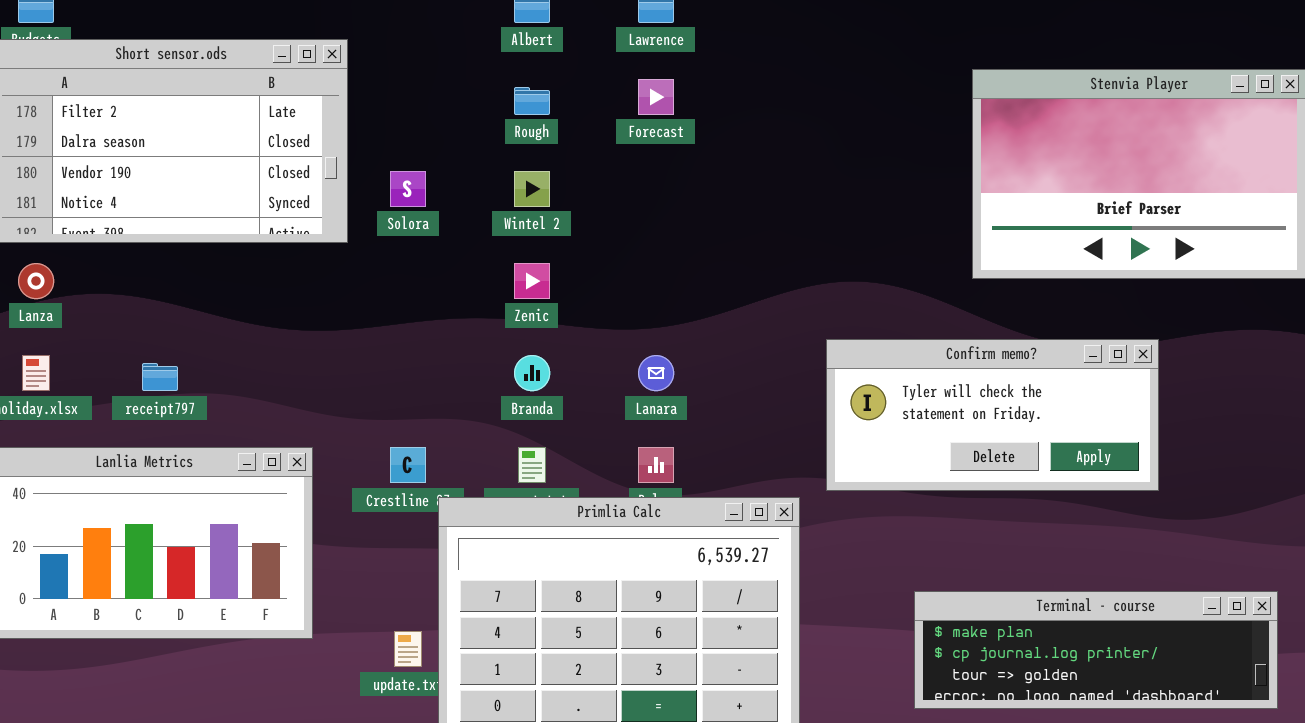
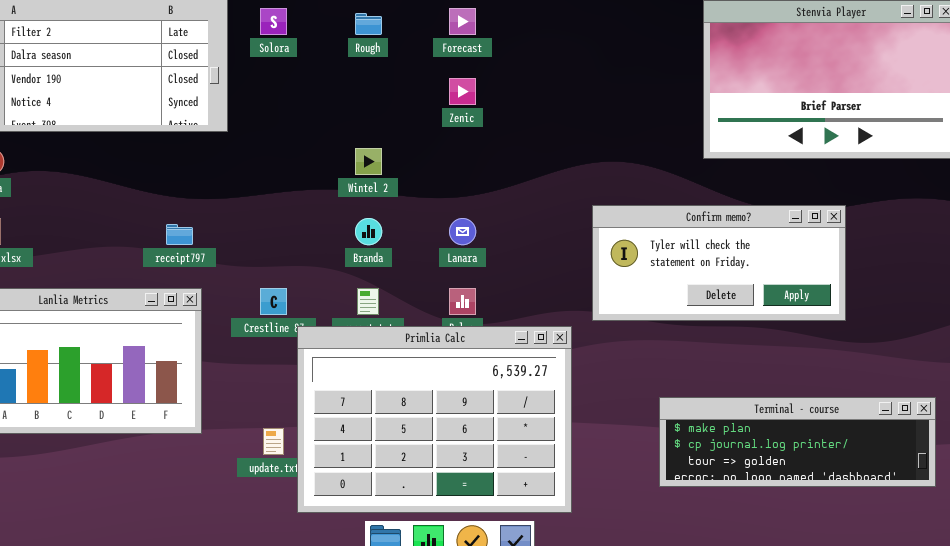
Solora: [390,171,426,207] -> [260,8,287,35], moved
Wintel 2: [514,171,550,207] -> [355,148,382,175], moved
Zenic: [514,263,550,299] -> [449,78,476,105], moved
receipt797: [142,363,178,391] -> [166,224,193,245], moved

